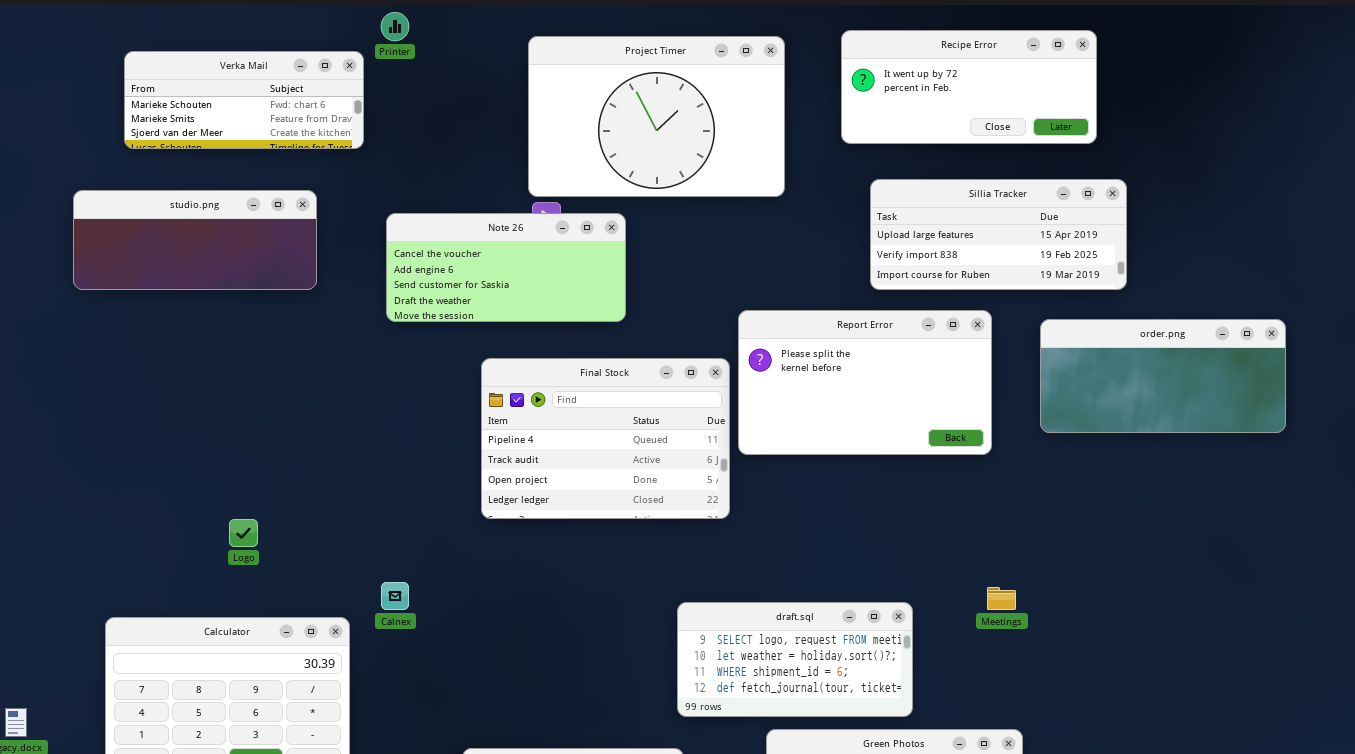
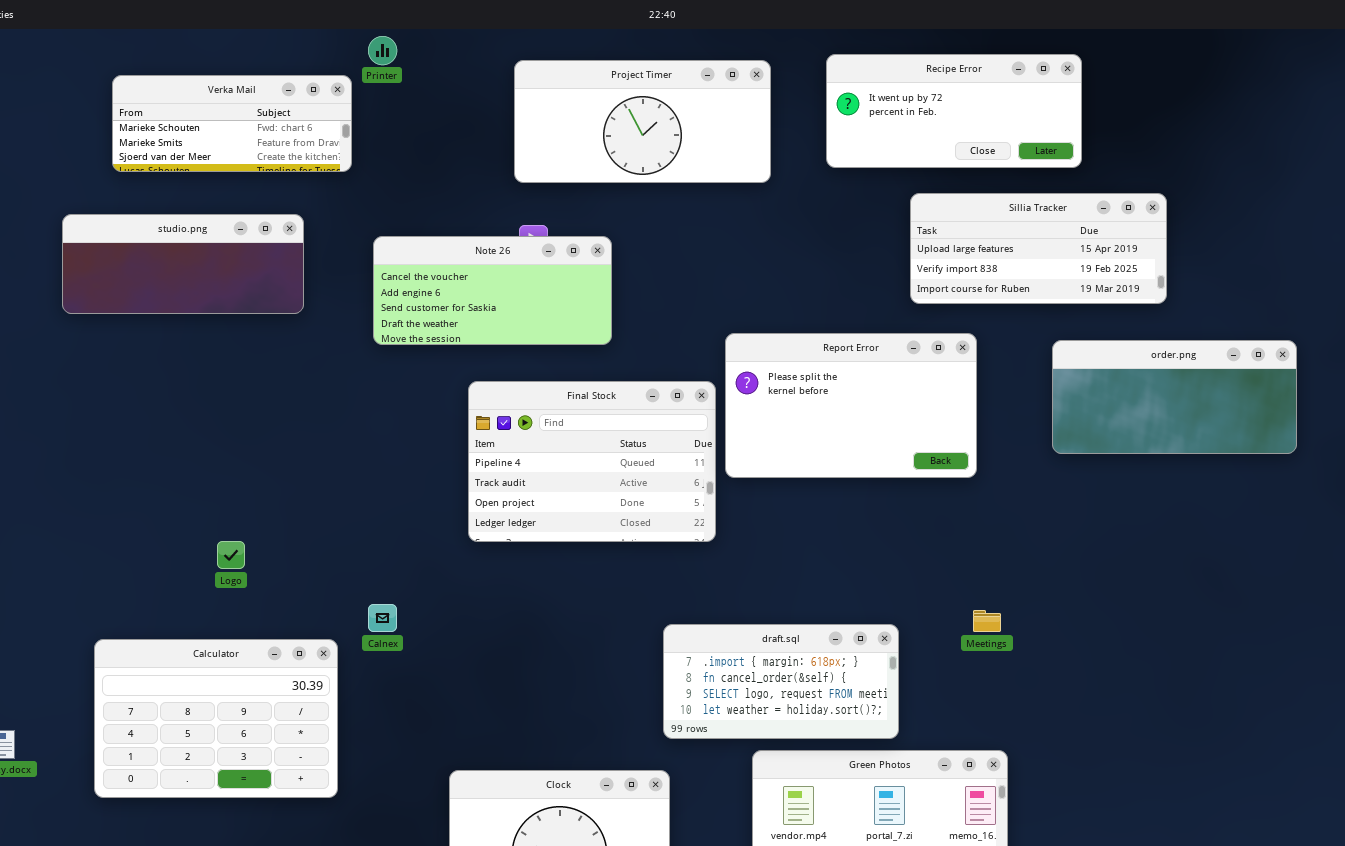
Project Timer: [528,36,785,197] -> [514,60,771,183], resized
Sillia Tracker: [870,179,1127,290] -> [910,193,1167,304], moved
order.png: [1040,319,1286,433] -> [1052,340,1297,454], moved
draft.sql: [677,602,913,717] -> [663,624,899,739], scrolled up 2 rows

